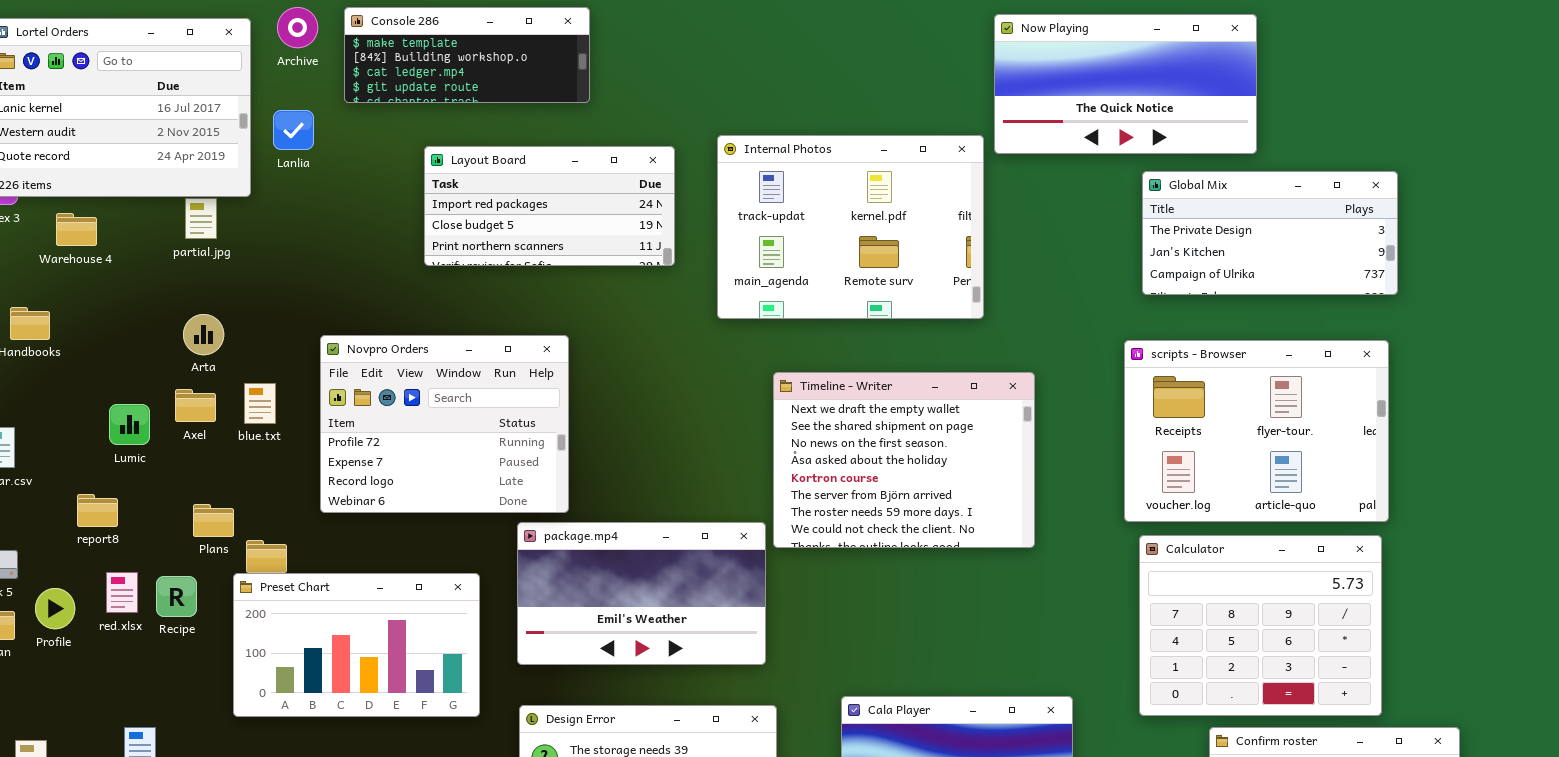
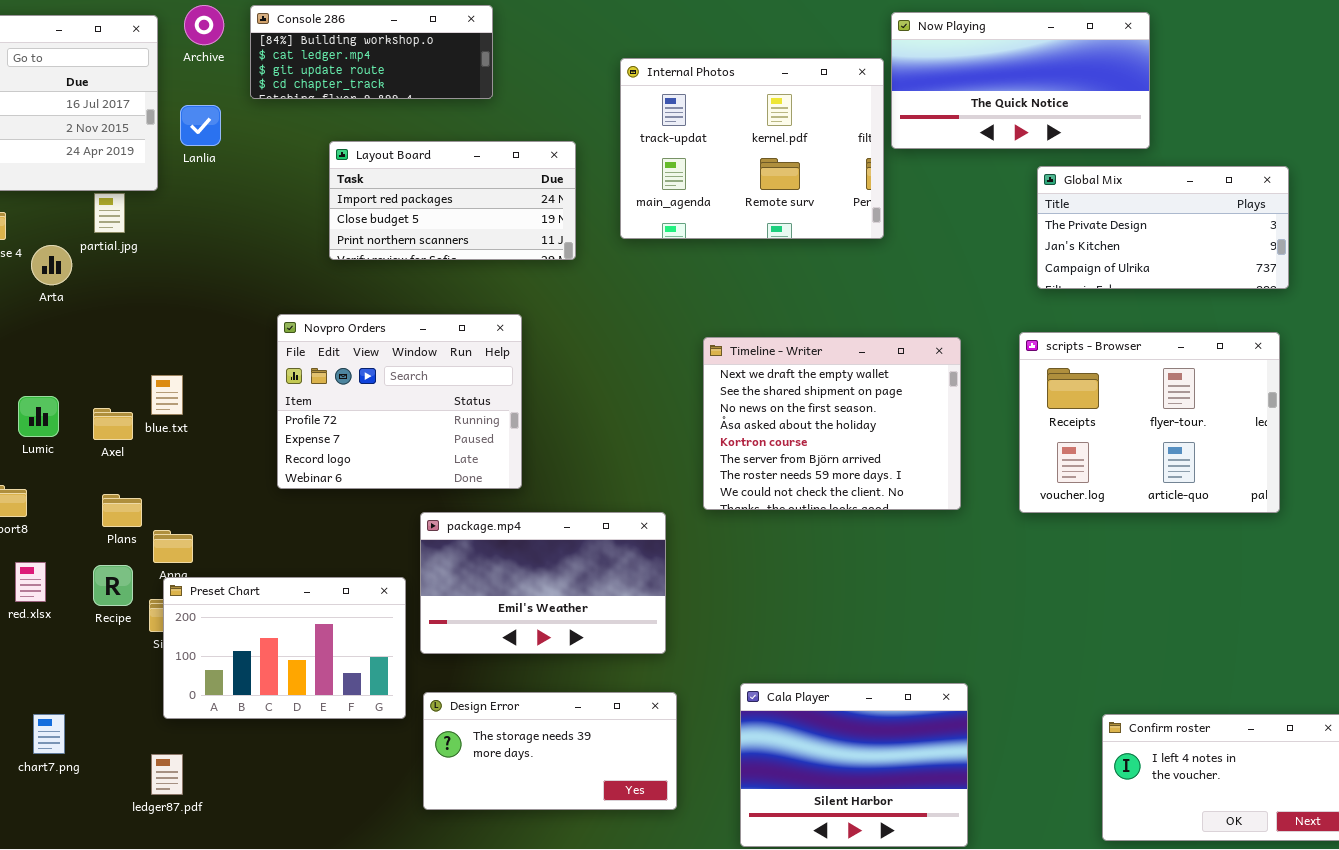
Console 286: [344,7,590,103] -> [250,5,493,99], scrolled down 1 row
Internal Photos: [717,135,984,319] -> [620,58,884,239], moved
Arta: [183,314,224,355] -> [31,245,72,285], moved
Novpro Orders: [320,335,569,513] -> [277,314,522,489], moved
Timeline - Writer: [773,372,1035,548] -> [703,337,961,510], moved
Axel: [175,389,216,422] -> [93,408,133,440], moved
Calculator: [1139,535,1382,716] -> none, closed
Preset Chart: [233,573,480,717] -> [163,577,406,719], moved
Recipe: [156,576,197,617] -> [93,565,133,606], moved

